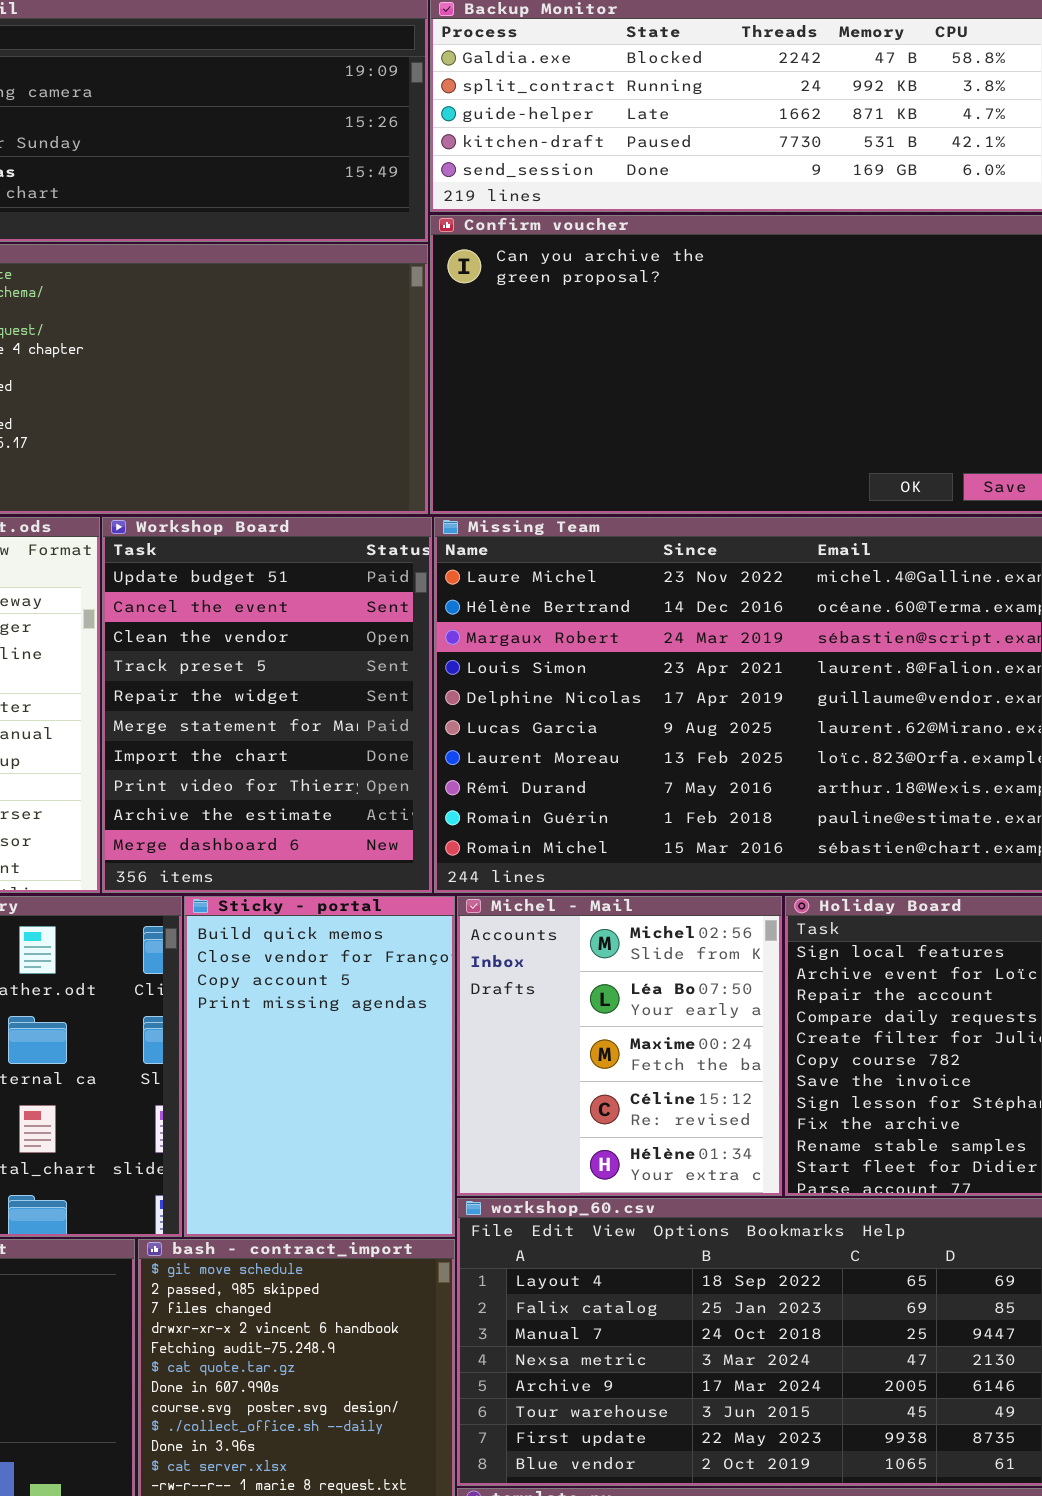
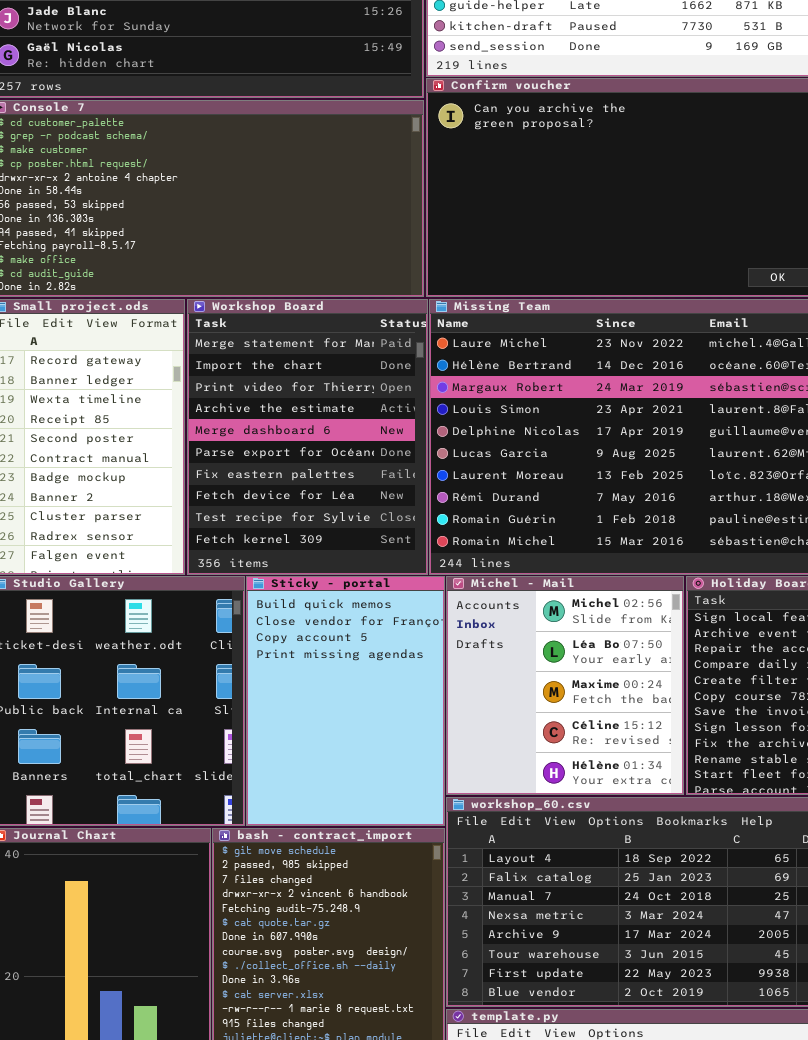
Workshop Board: [102,517,432,893] -> [187,299,428,575], scrolled down 5 rows

